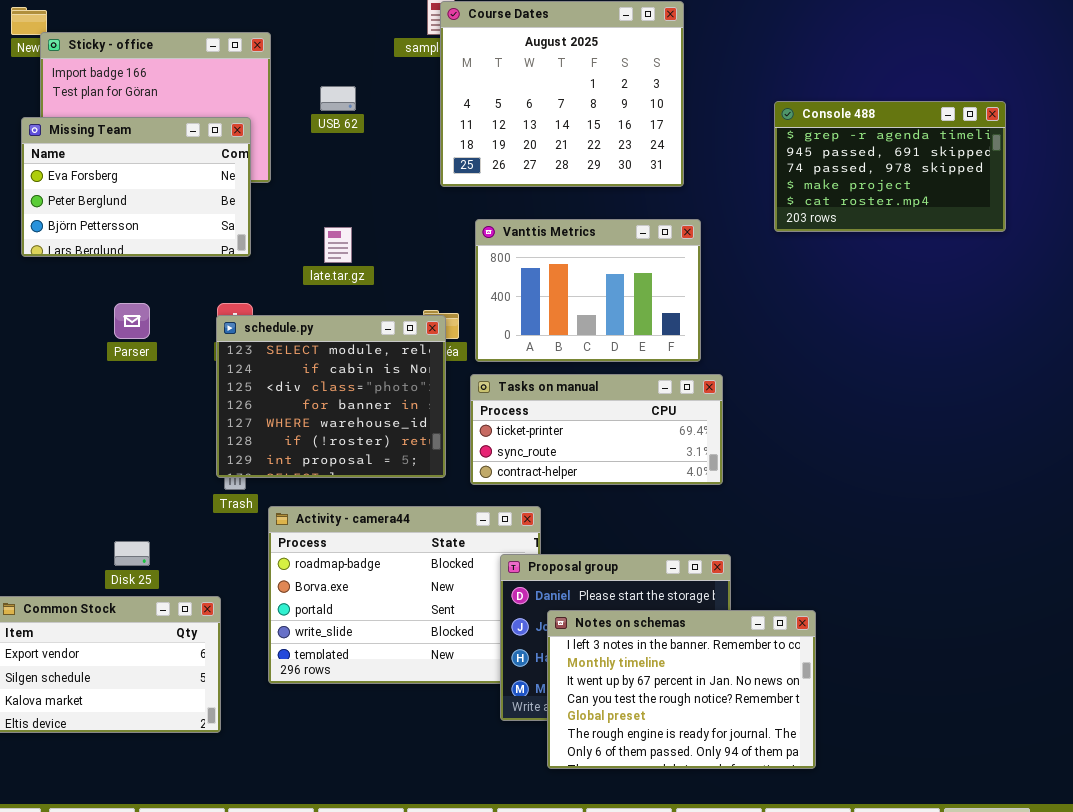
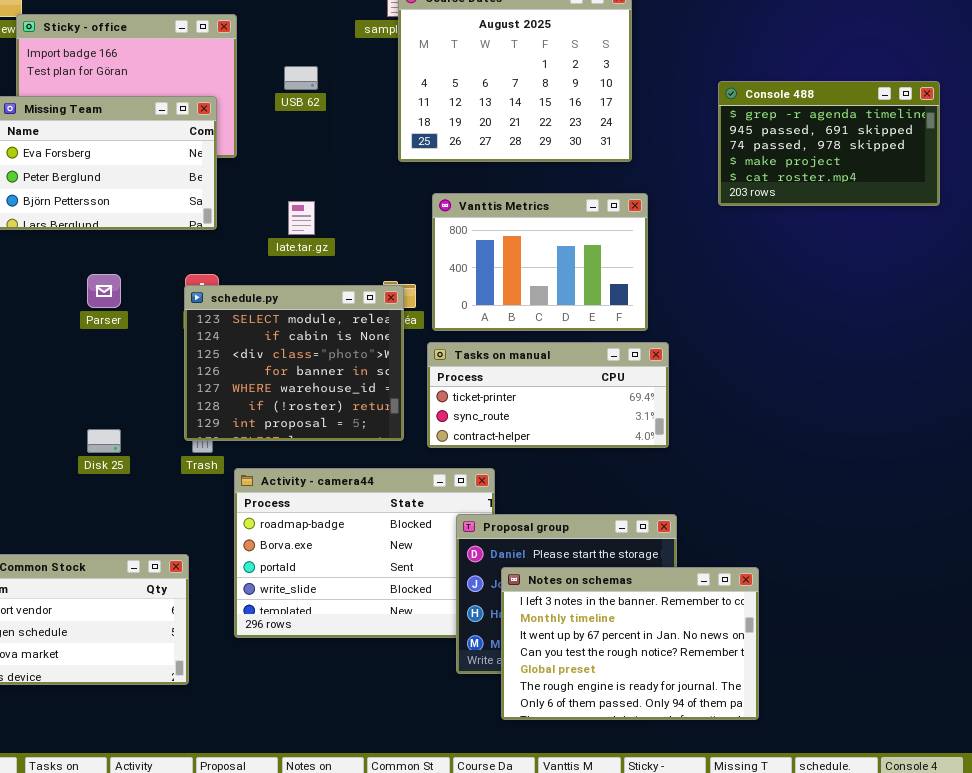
Disk 25: [114,541,150,566] -> [87,429,121,453], moved

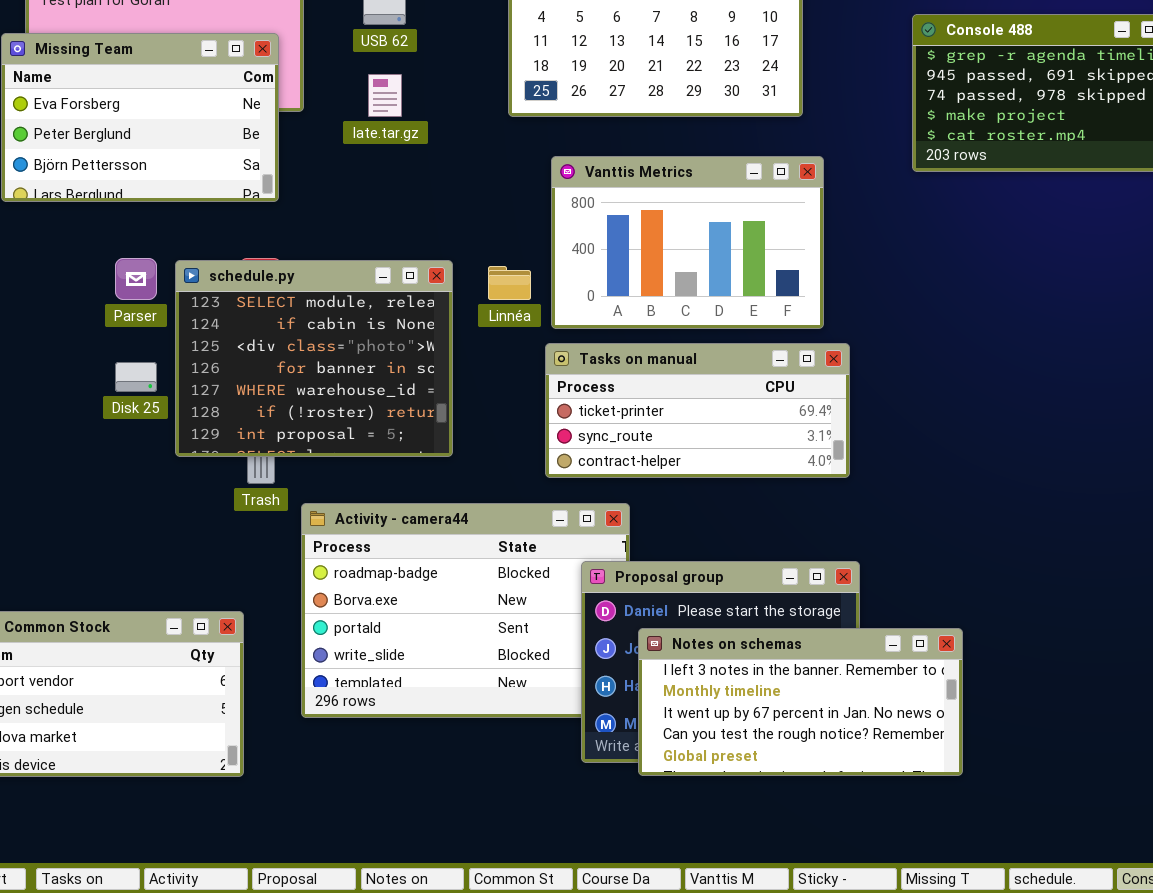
late.tar.gz: [288,201,315,235] -> [368,74,402,117], moved
schedule.py: [184,285,404,441] -> [175,260,453,457], moved
Disk 25: [87,429,121,453] -> [115,362,157,392], moved
Notes on schemas: [501,567,759,720] -> [638,628,963,776], resized

